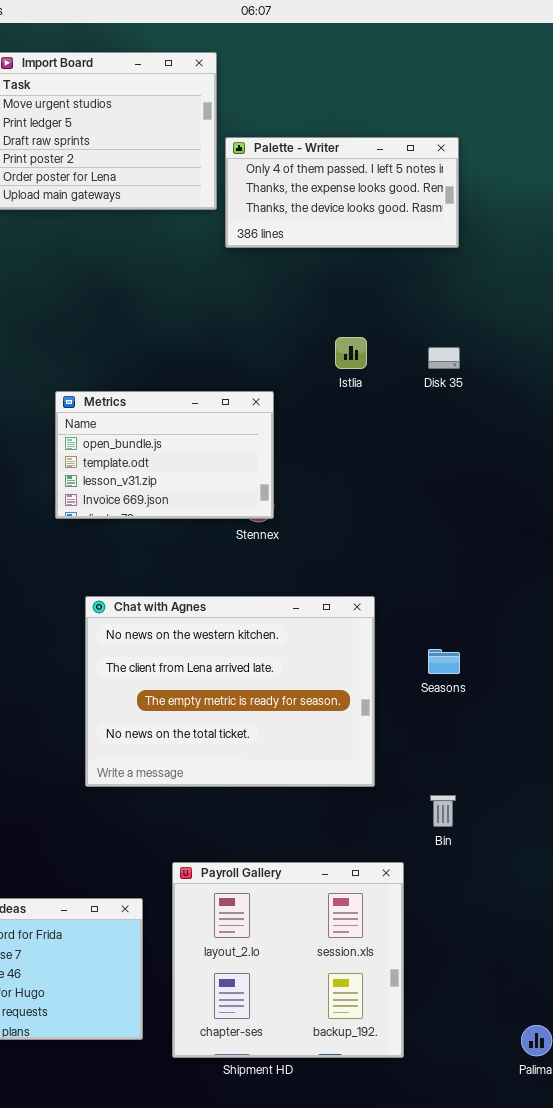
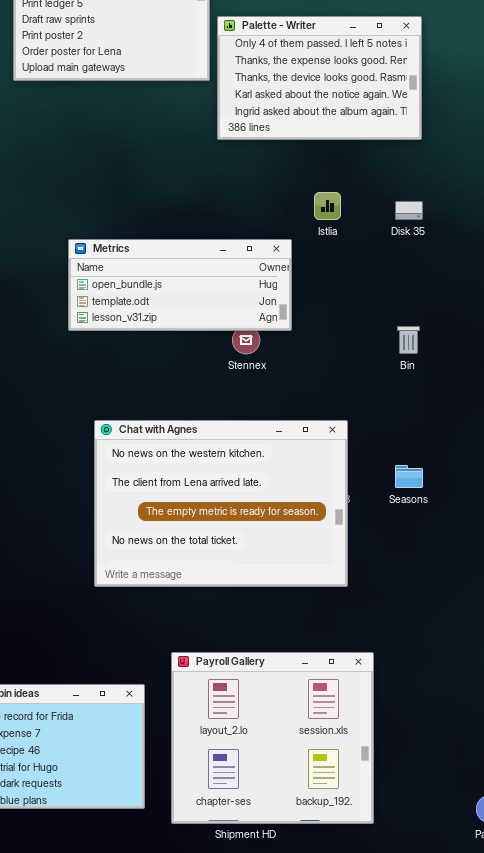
Palette - Writer: [225,137,459,248] -> [217,16,422,140], resized
Metrics: [55,391,274,519] -> [68,239,292,331], resized
Bin: [430,795,456,827] -> [397,326,420,354], moved

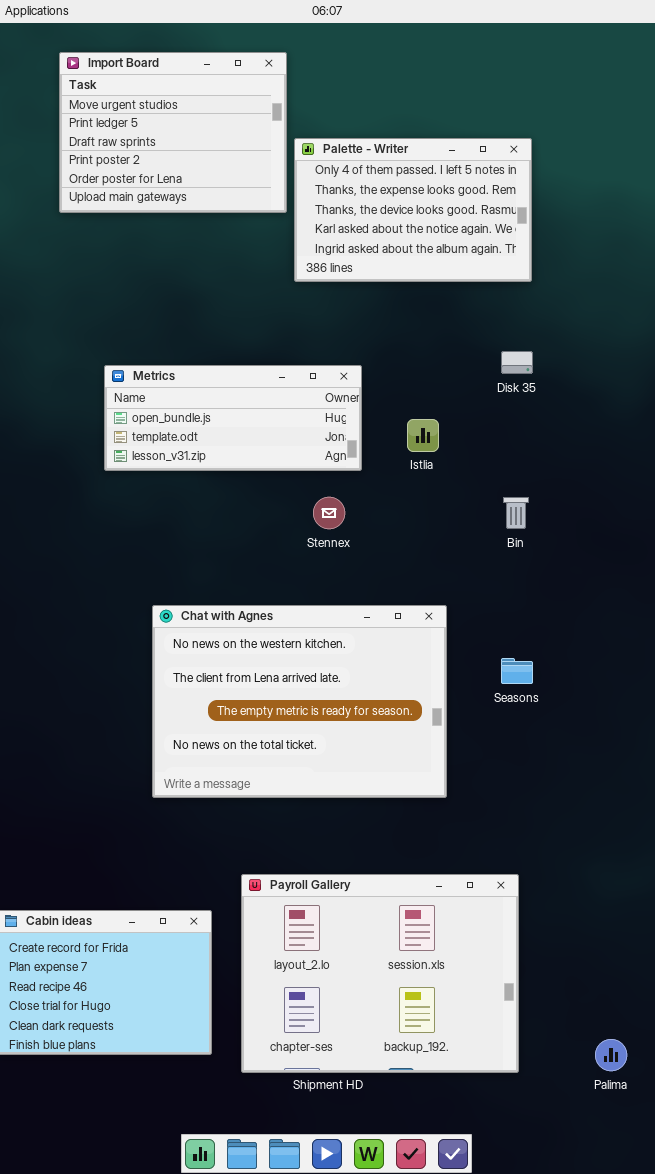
Istlia: [314,192,341,220] -> [407,419,439,452], moved
Metrics: [68,239,292,331] -> [104,365,362,471], moved
Payroll Gallery: [171,652,374,824] -> [241,874,519,1073], resized

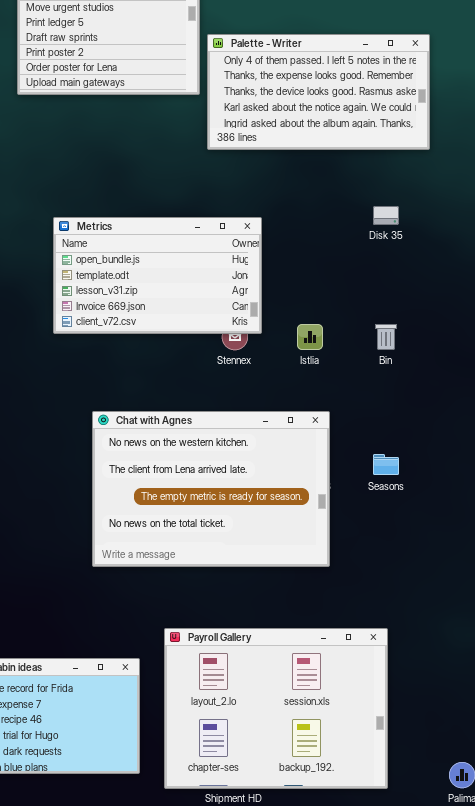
Palette - Writer: [294,138,532,282] -> [207,34,430,150], resized
Metrics: [104,365,362,471] -> [53,217,262,334], resized
Istlia: [407,419,439,452] -> [297,324,323,350], moved

